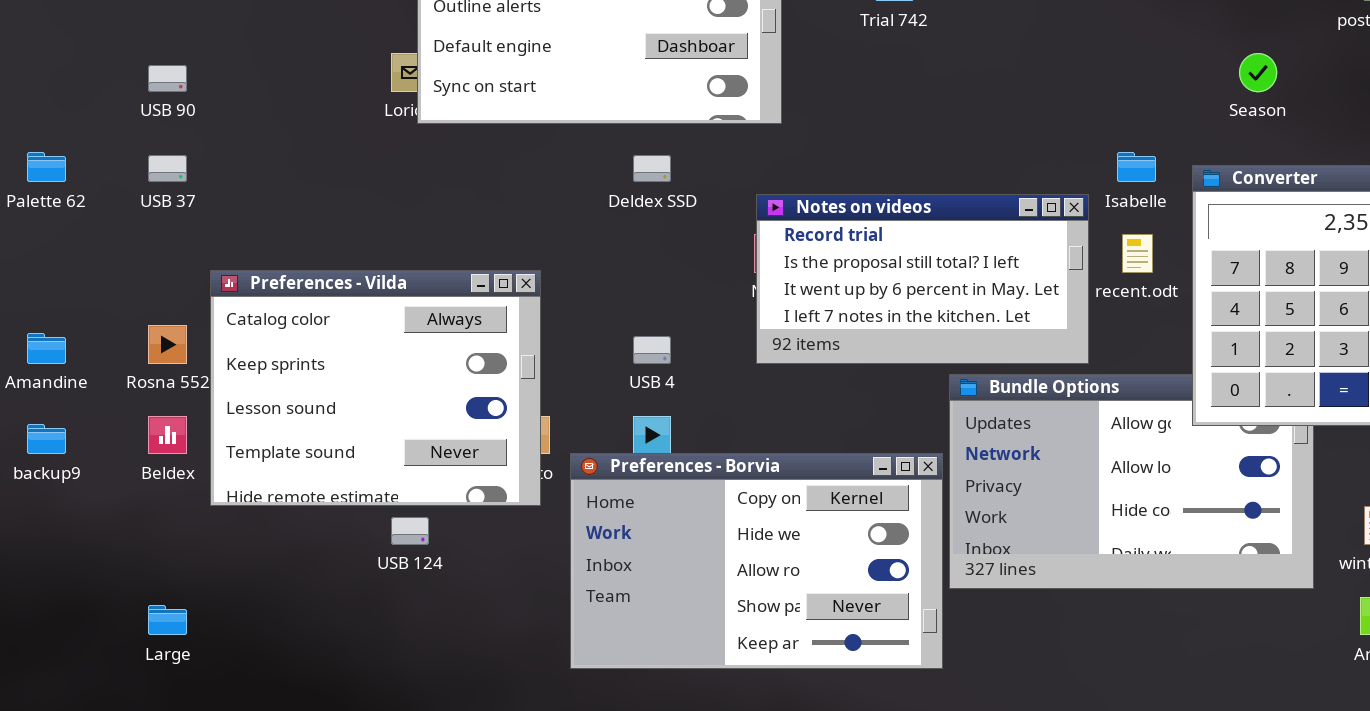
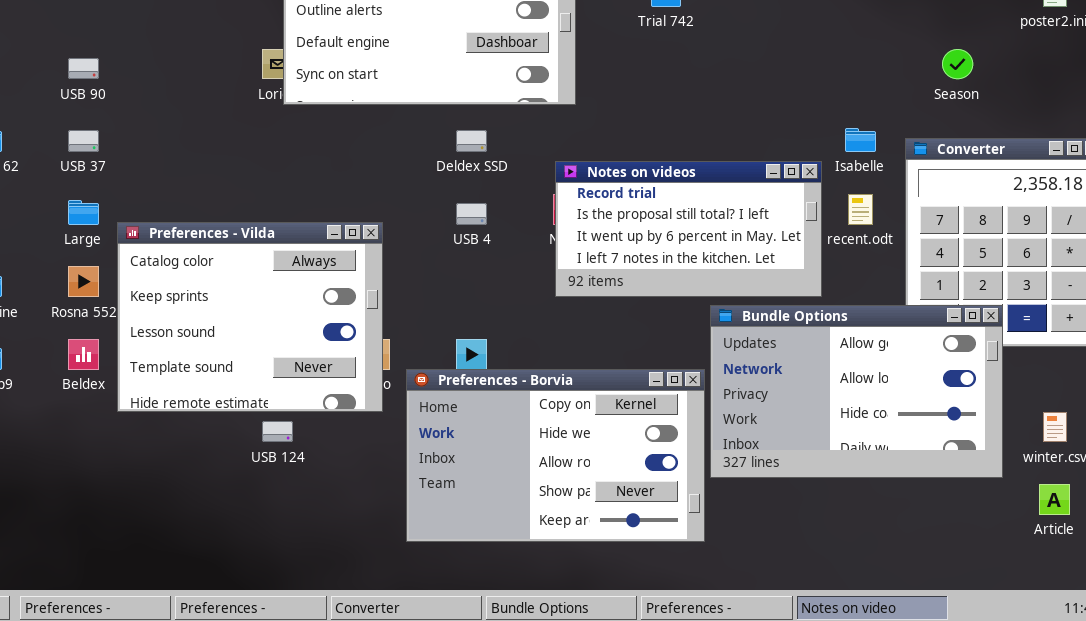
USB 4: [633,336,671,364] -> [456,203,487,225], moved
Bundle Options: [949,374,1314,589] -> [710,305,1003,478], raised
Large: [148,605,187,635] -> [68,200,99,225], moved

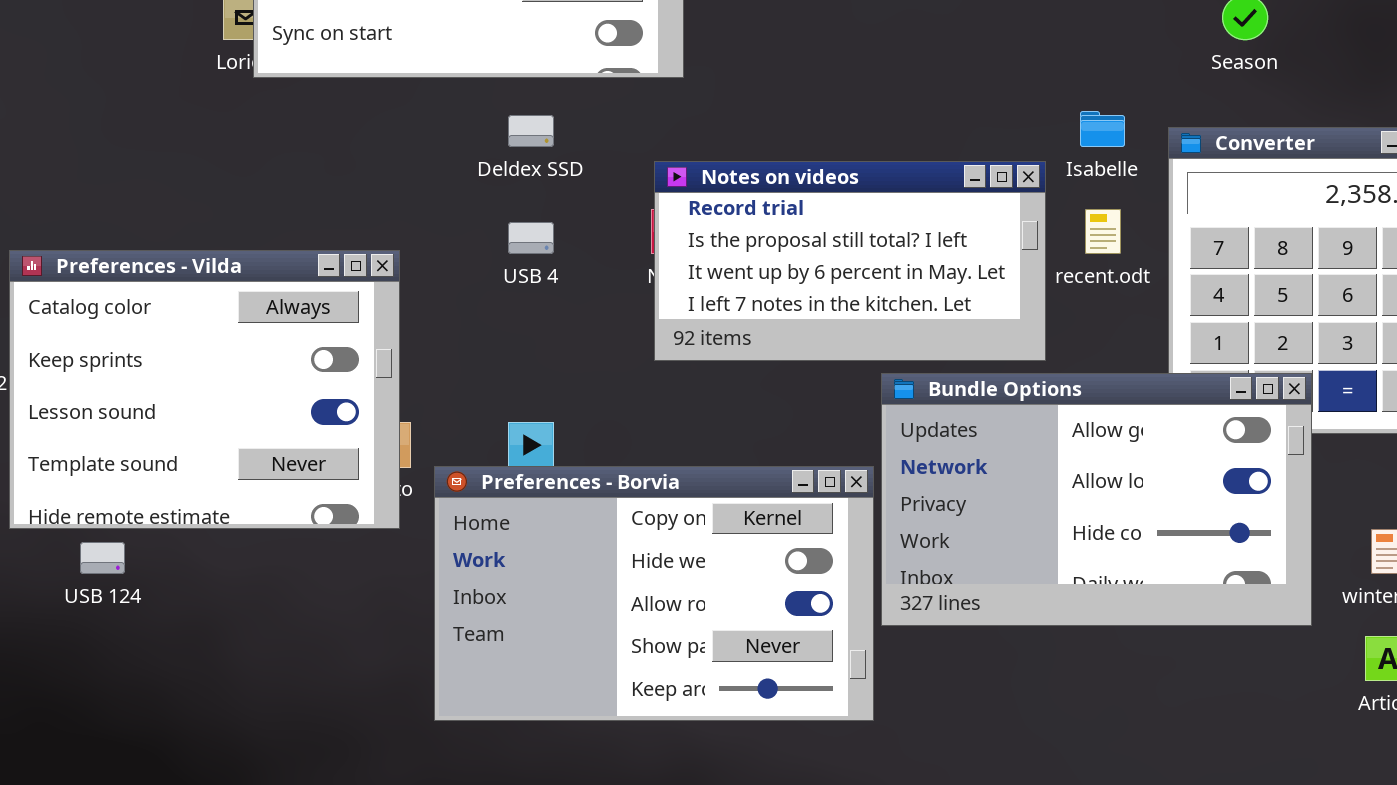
USB 124: [262,421,293,442] -> [80,542,125,574], moved

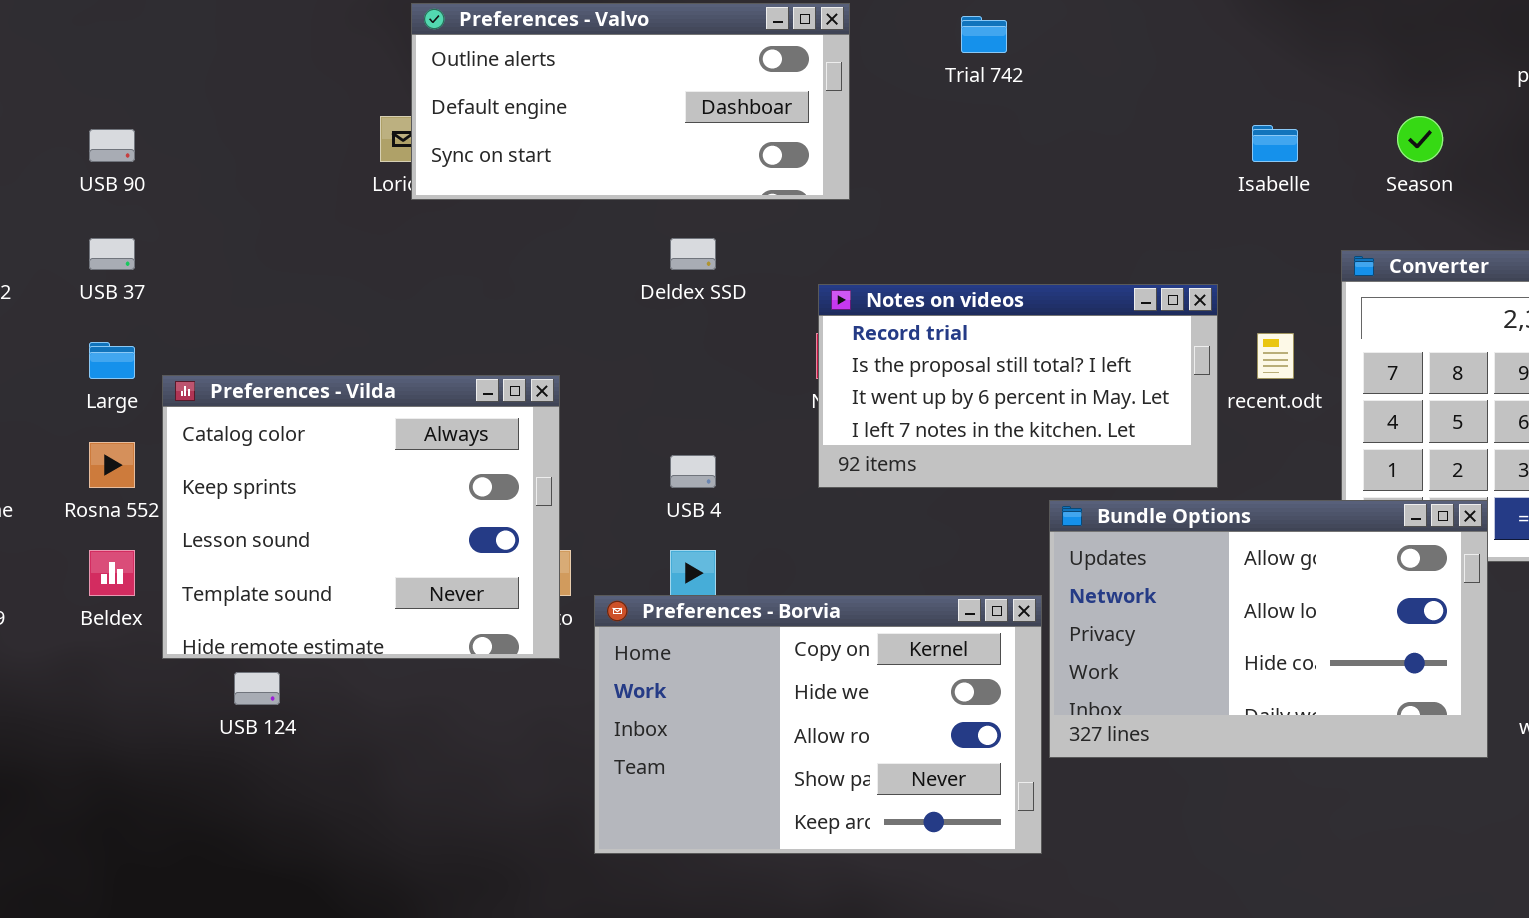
Isabelle: [1080,111,1125,147] -> [1252,125,1298,162], moved
USB 4: [508,222,554,254] -> [670,455,716,488], moved

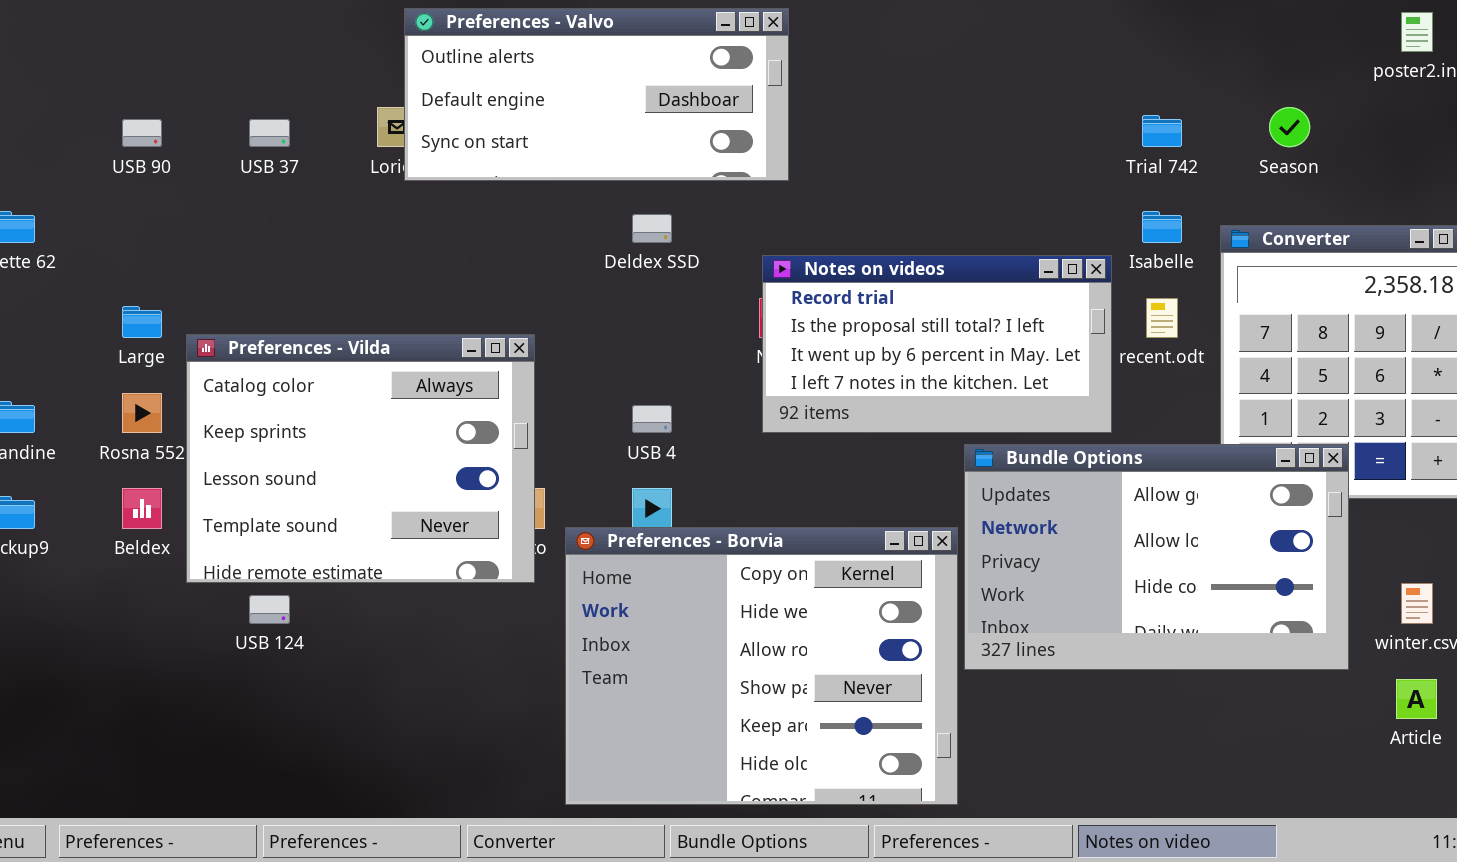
Trial 742: [961,16,1007,53] -> [1142,115,1182,147], moved
Isabelle: [1252,125,1298,162] -> [1142,211,1182,243], moved
USB 37: [89,238,135,270] -> [249,119,290,147], moved
Preferences - Borvia: [594,595,1042,854] -> [565,527,958,805], resized

